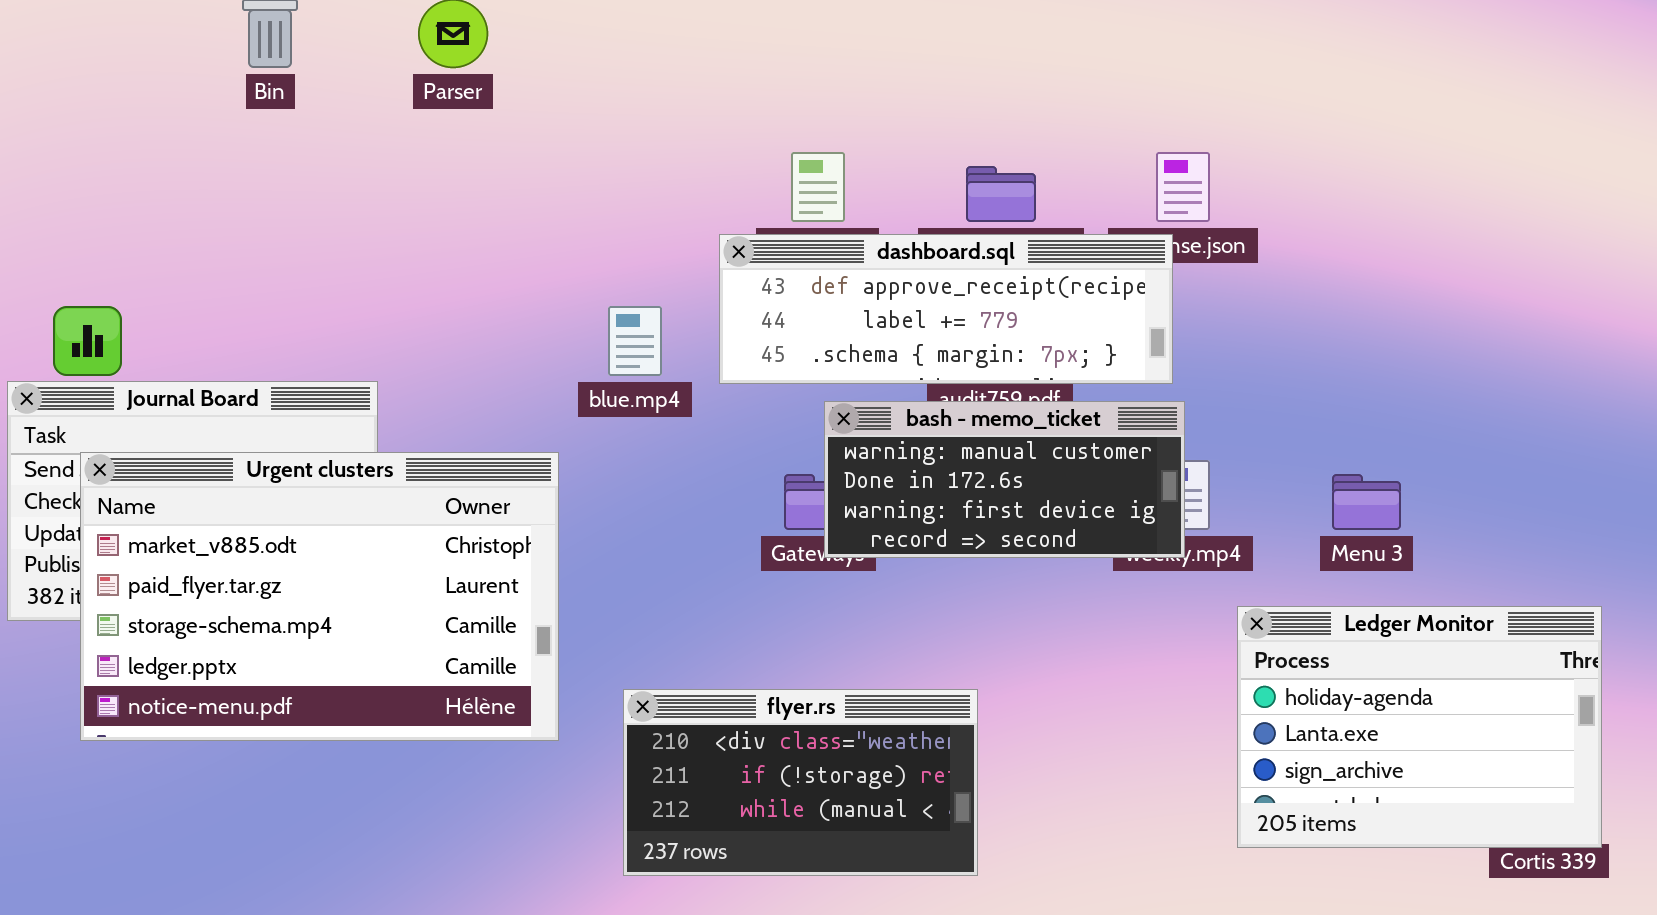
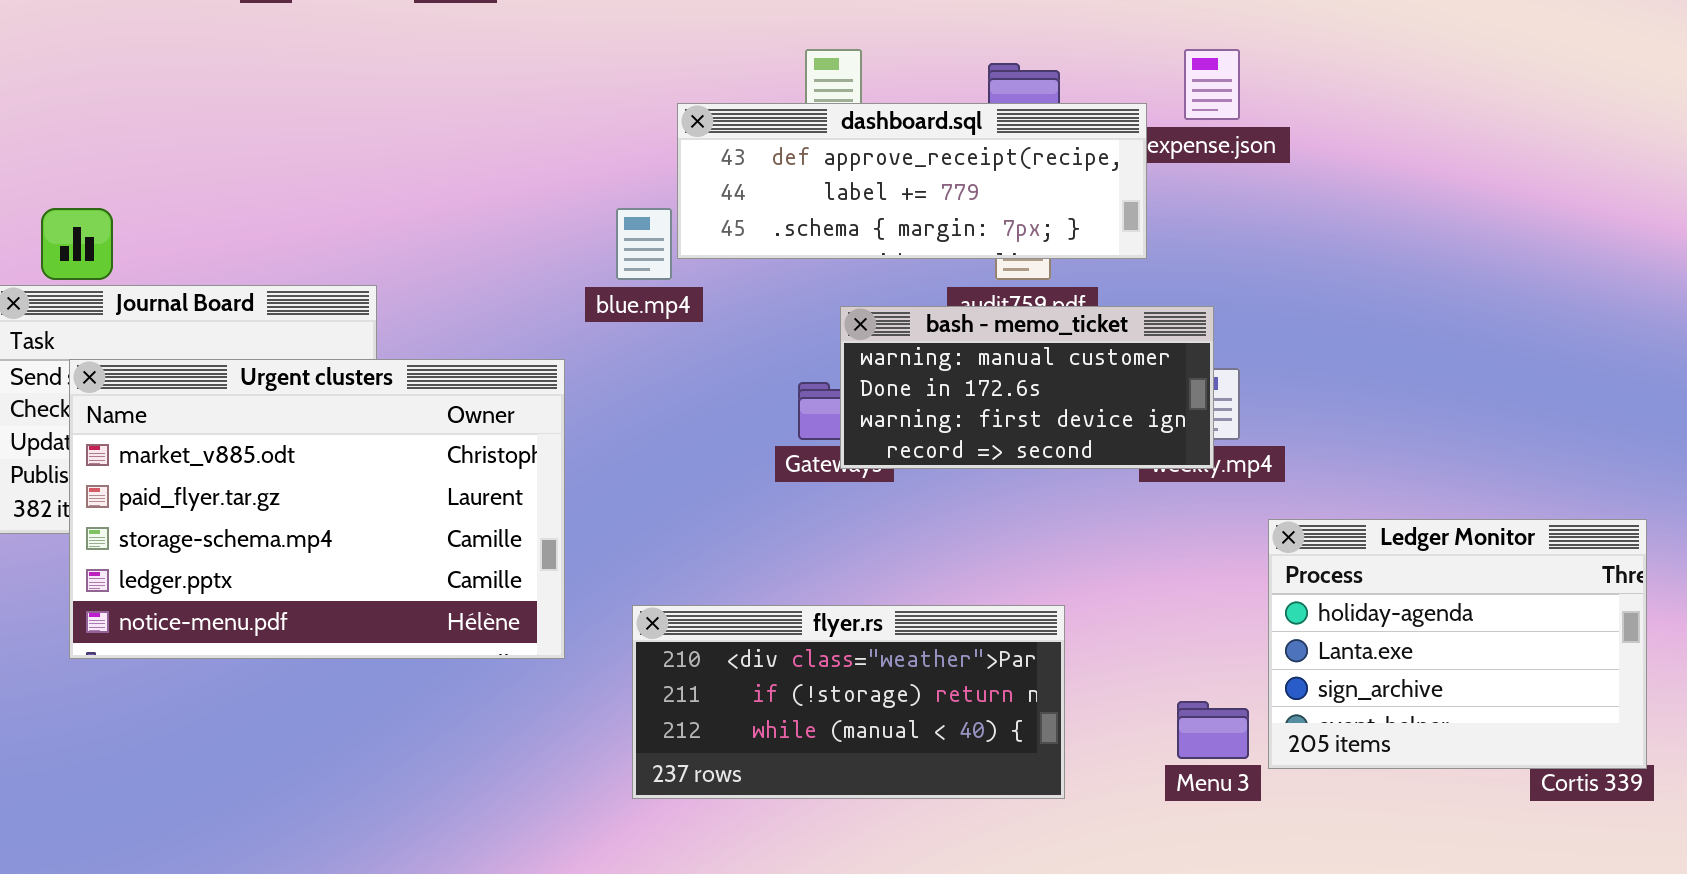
dashboard.sql: [719,234,1173,384] -> [677,103,1147,259], moved
Menu 3: [1332,474,1401,530] -> [1177,701,1249,759], moved
flyer.rs: [623,689,978,876] -> [632,605,1065,799], resized

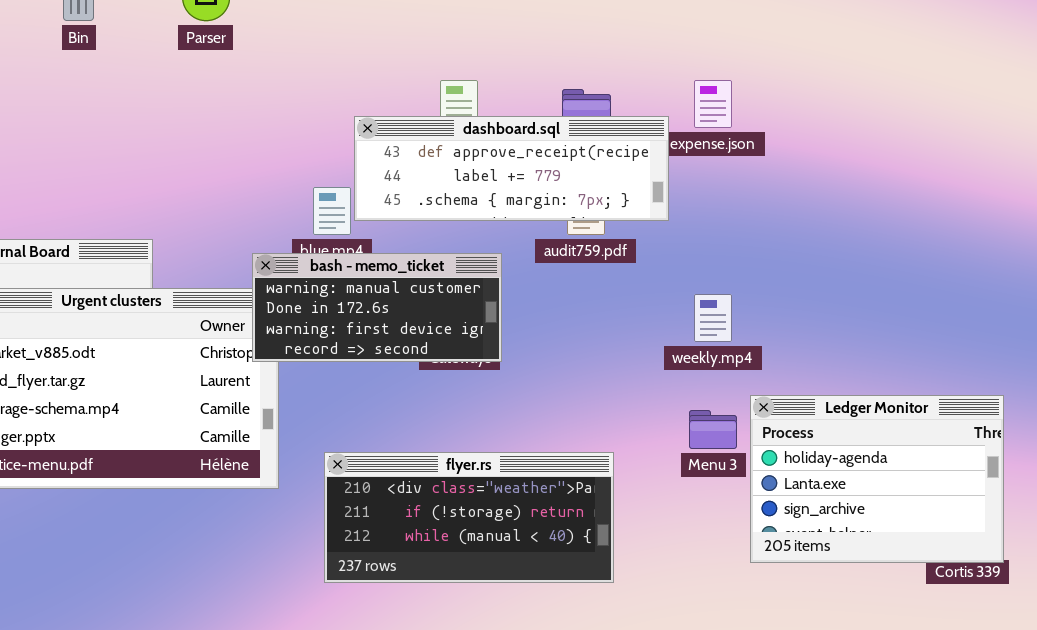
bash - memo_ticket: [840,306,1214,469] -> [252,253,502,362], moved
Menu 3: [1177,701,1249,759] -> [689,410,737,449], moved

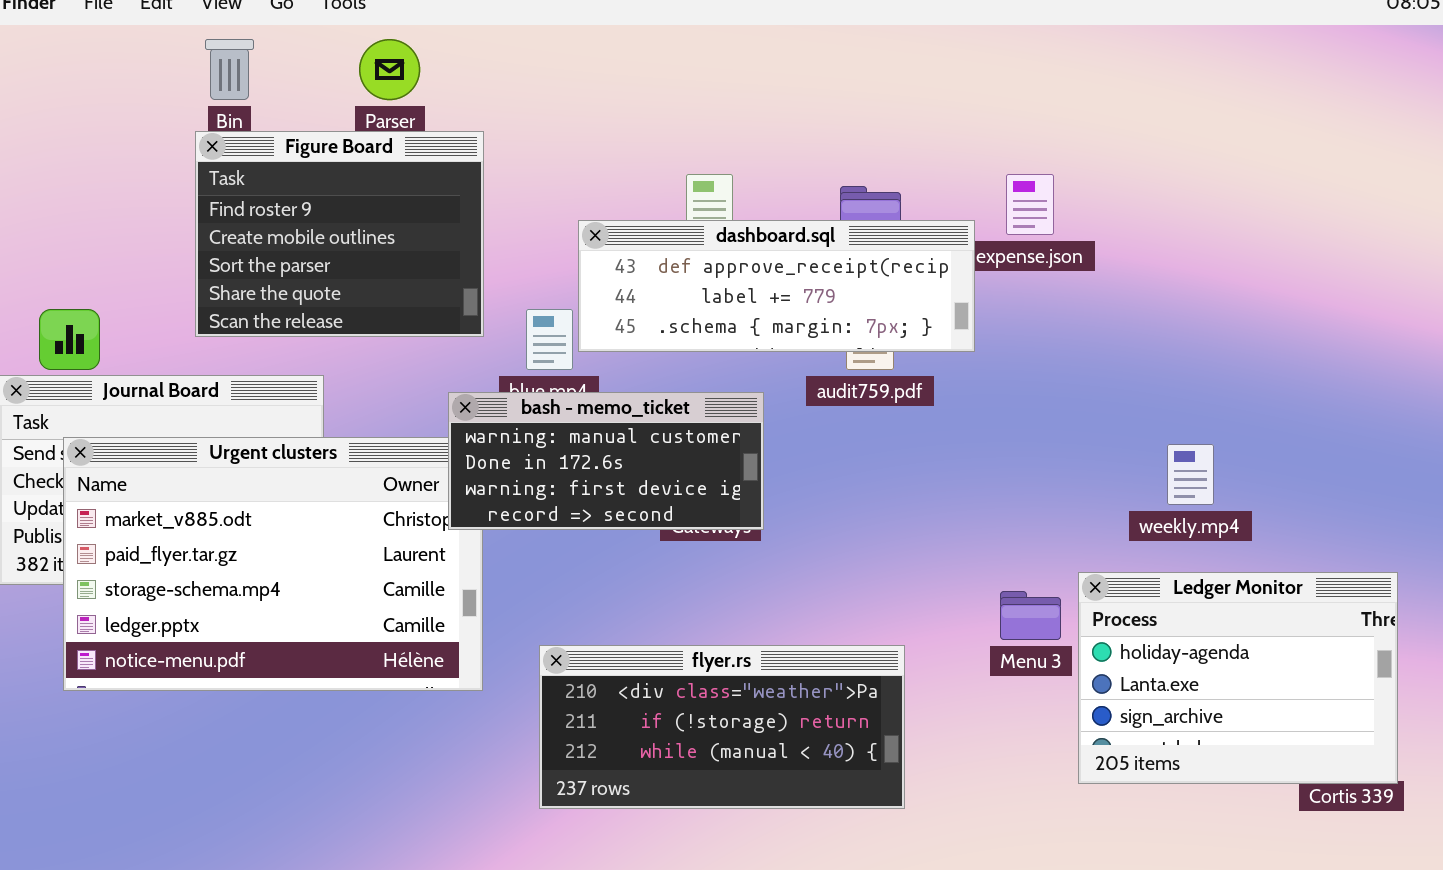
Figure Board: none -> [195,131,484,337], opened
weekly.mp4: [694,294,732,342] -> [1167,444,1214,505], moved

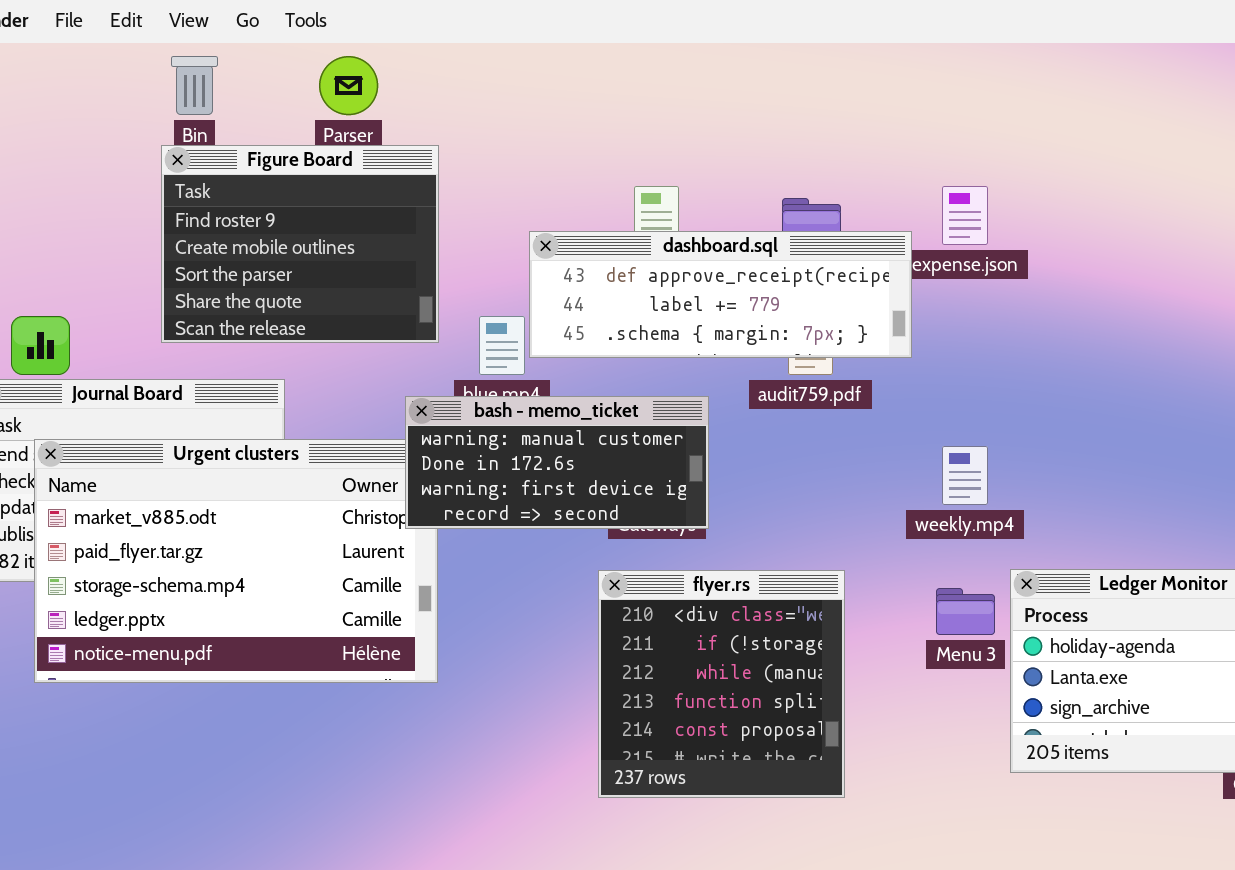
weekly.mp4: [1167,444,1214,505] -> [942,446,988,505], moved
flyer.rs: [539,645,905,809] -> [598,570,845,798], resized

